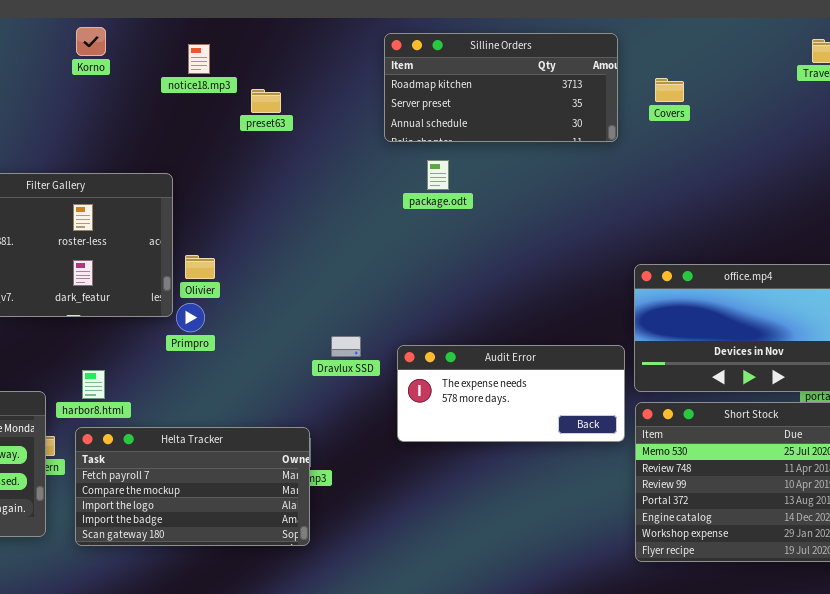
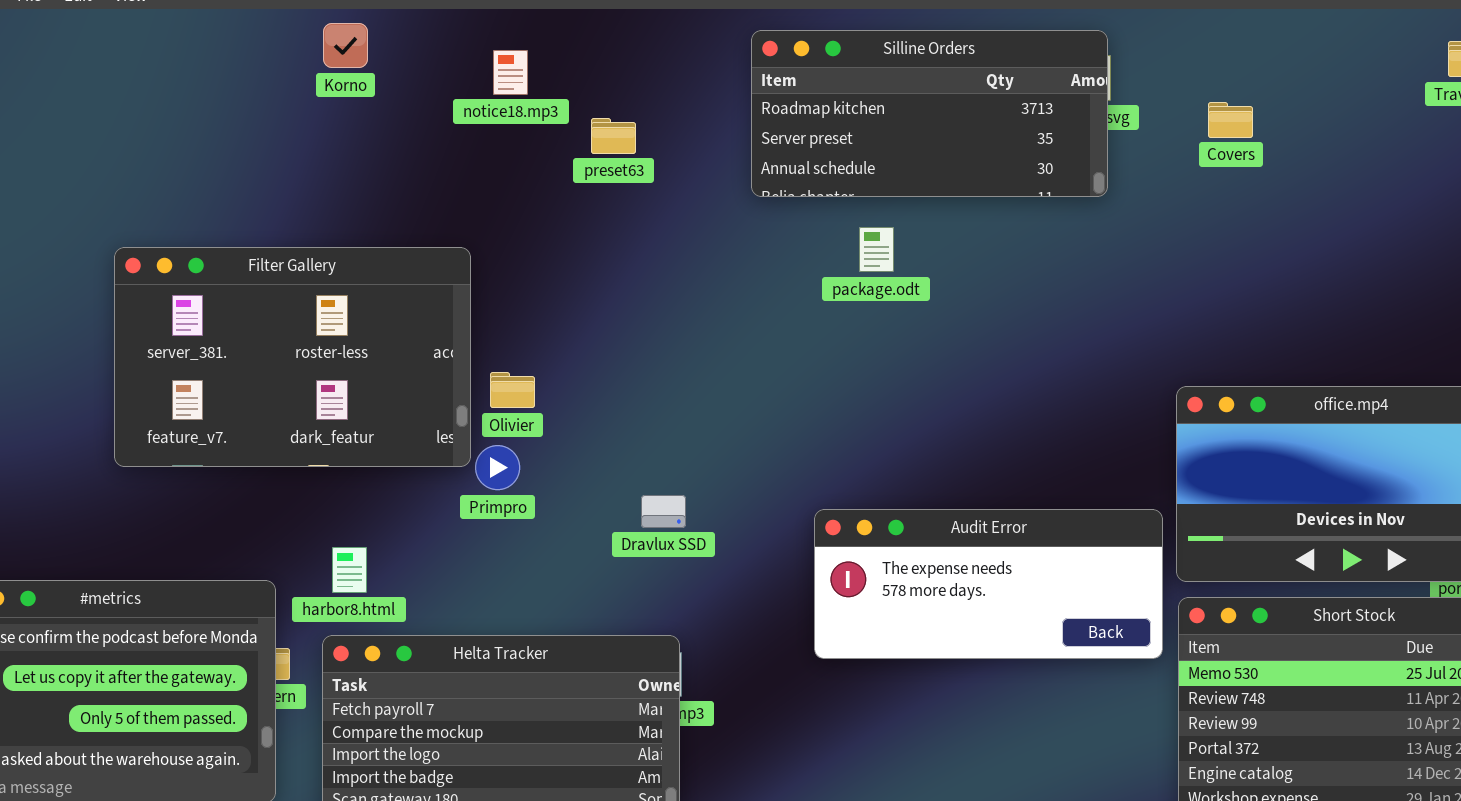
Silline Orders: [384,33,618,142] -> [751,30,1108,197], moved
Dravlux SSD: [331,336,361,357] -> [641,495,686,528], moved

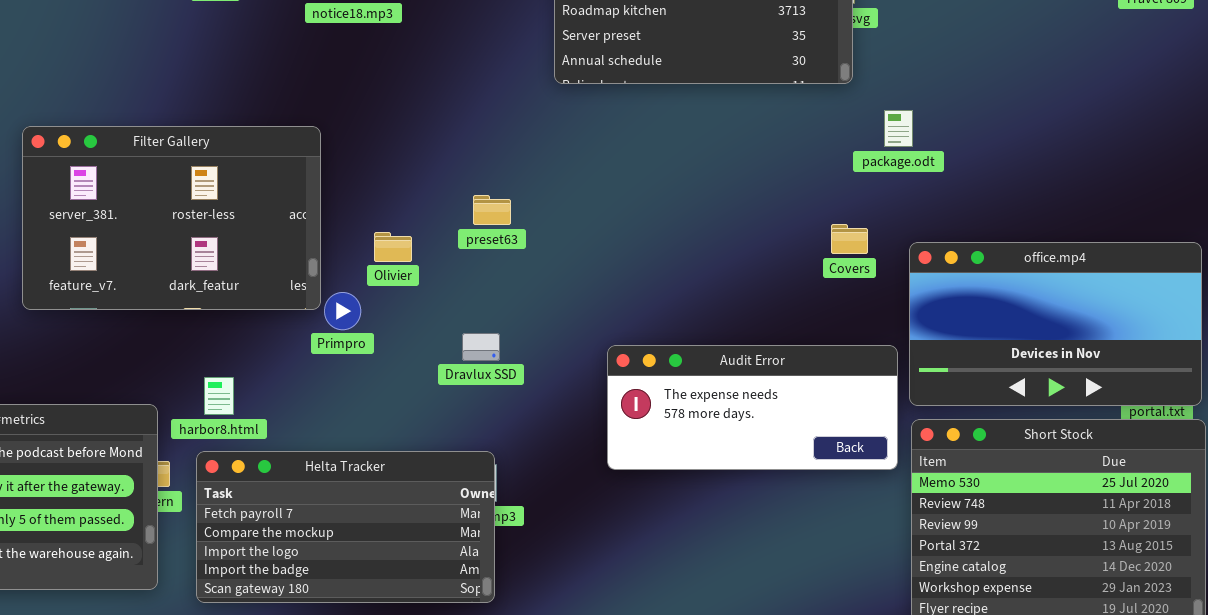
Covers: [1208,102,1253,138] -> [831,224,868,254], moved
preset63: [591,118,636,154] -> [473,195,511,225], moved
package.odt: [859,227,894,272] -> [884,110,913,147], moved
Olivier: [490,372,535,408] -> [374,232,412,262], moved

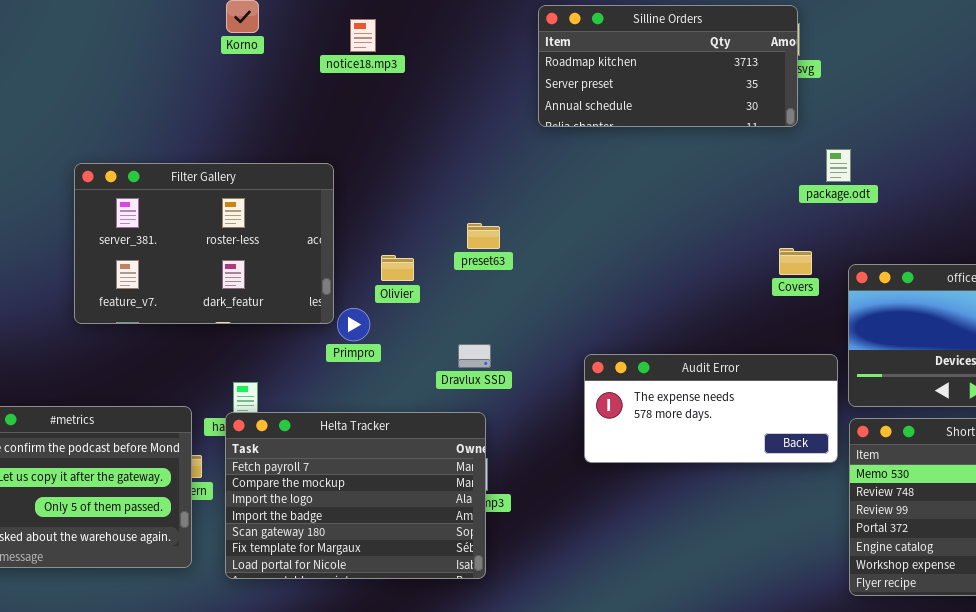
Helta Tracker: [196,451,495,603] -> [225,412,486,579], resized

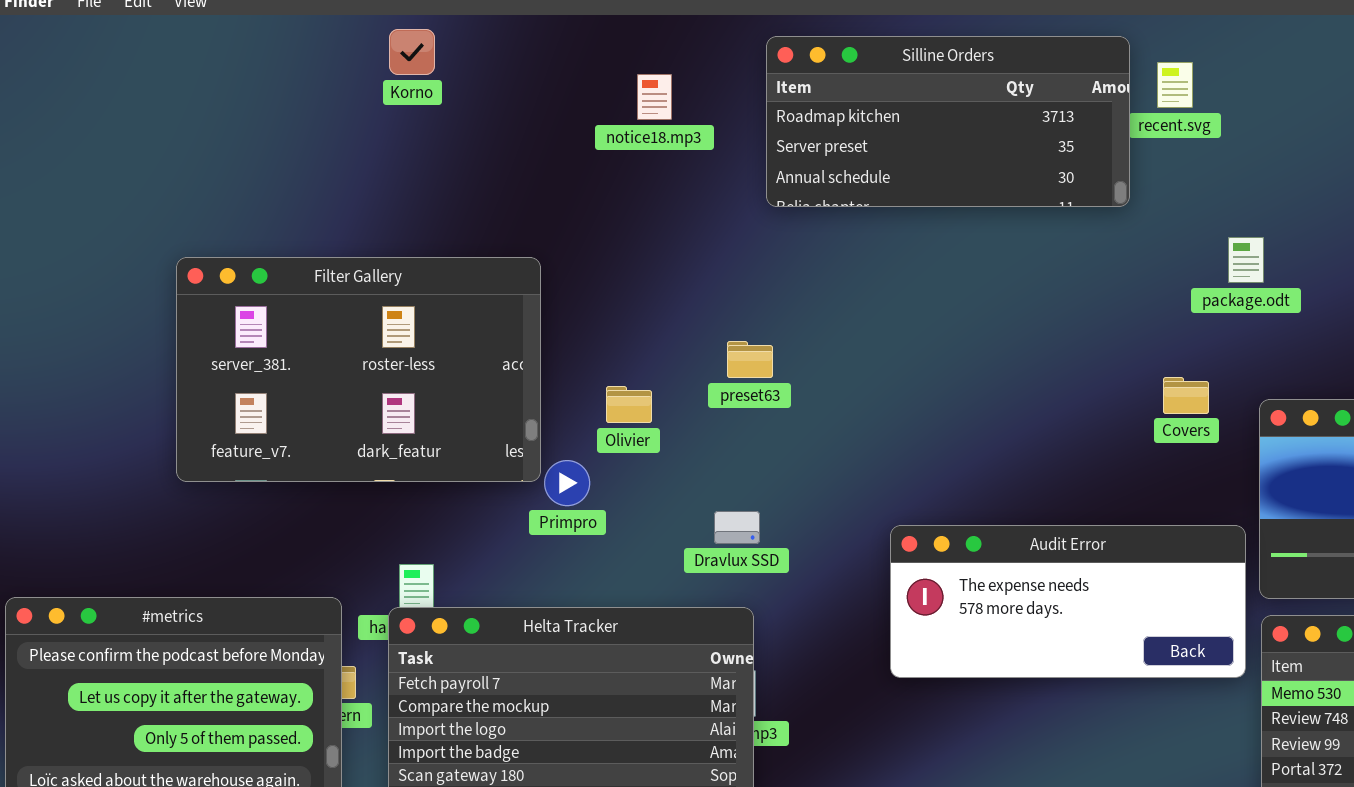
Silline Orders: [538,5,798,127] -> [766,36,1130,207], moved
notice18.mp3: [350,19,376,52] -> [637,74,672,120], moved

